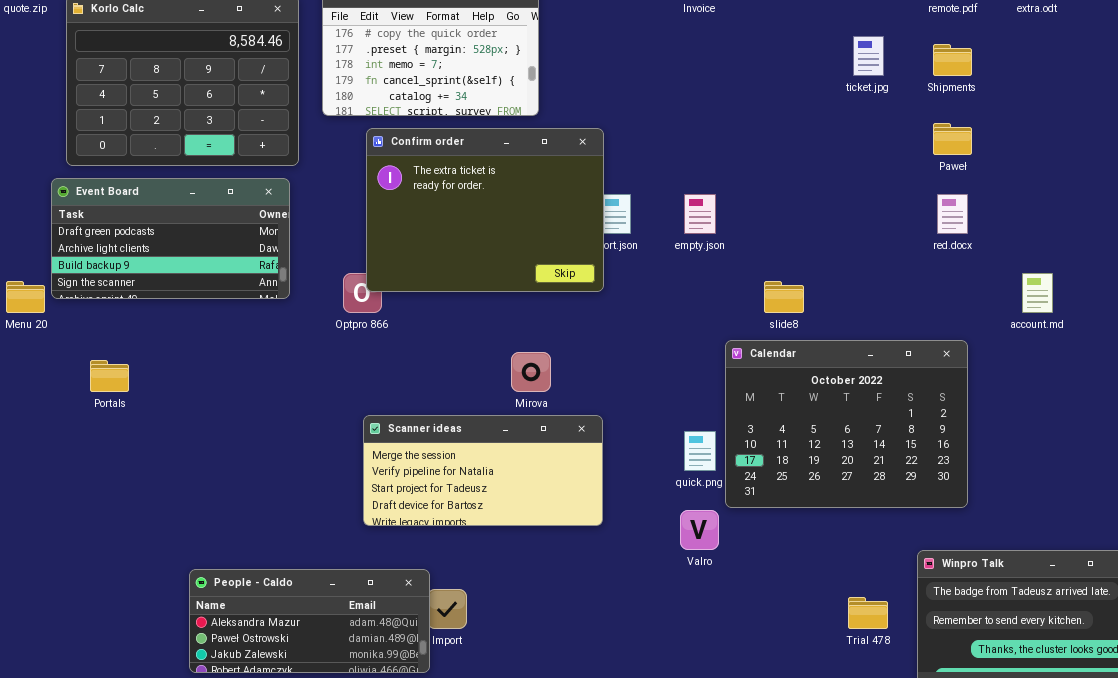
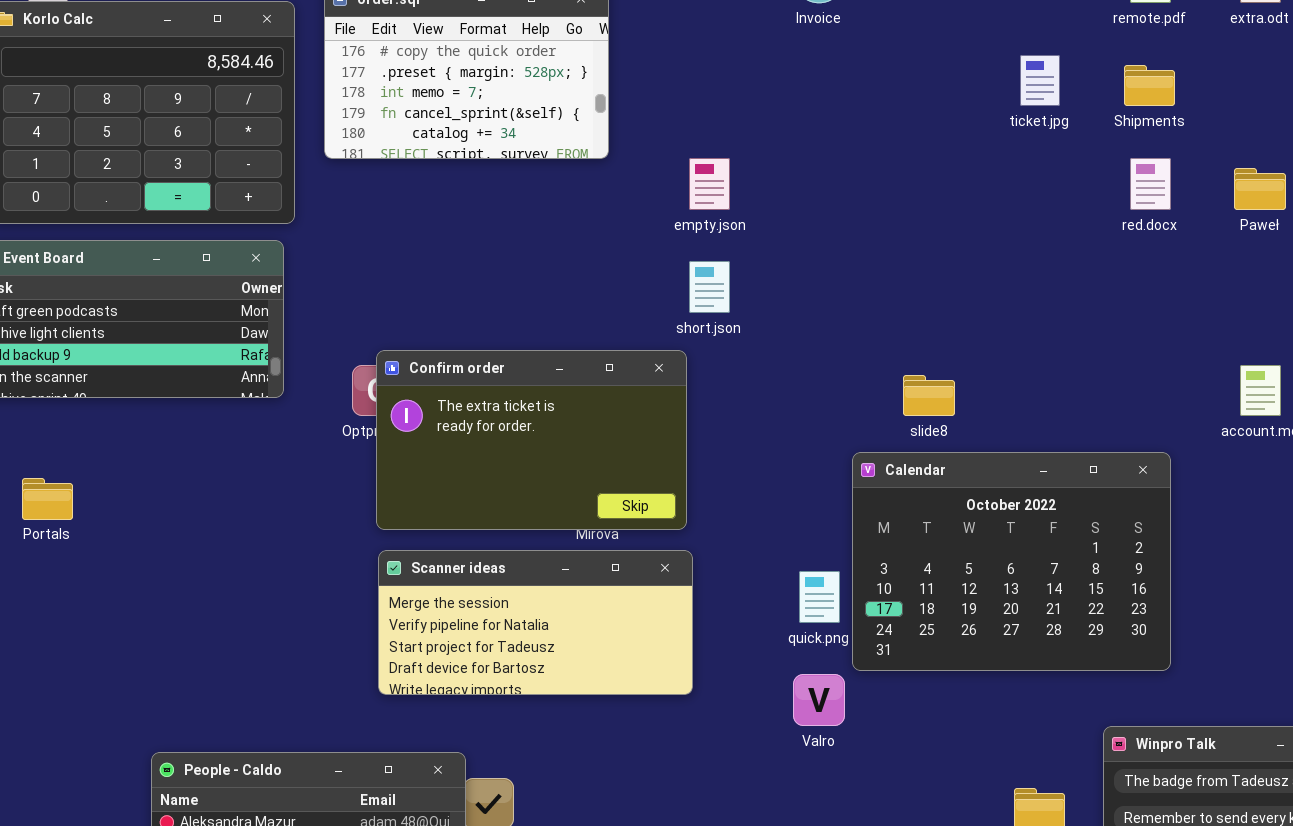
Paweł: [933,123,972,155] -> [1234,168,1286,210], moved
Confirm order: [366,128,604,292] -> [376,350,687,530], moved, resized
empty.json: [684,194,716,234] -> [689,158,730,210], moved
red.docx: [937,194,968,234] -> [1130,158,1171,210], moved

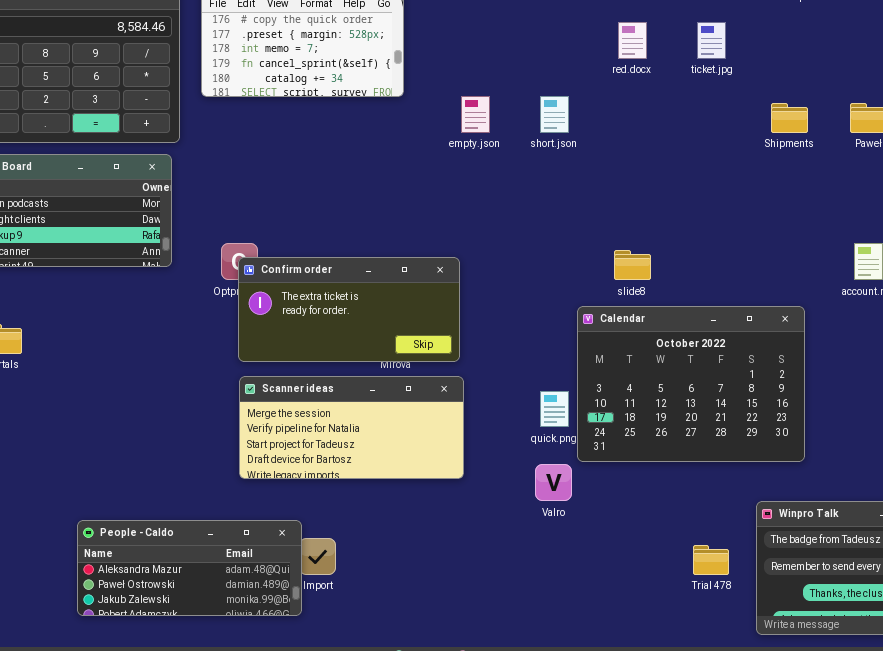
Shipments: [1124,65,1175,106] -> [771,103,808,133], moved
red.docx: [1130,158,1171,210] -> [618,22,647,59], moved
short.json: [689,261,730,313] -> [540,96,569,133], moved
Confirm order: [376,350,687,530] -> [238,257,460,362], resized

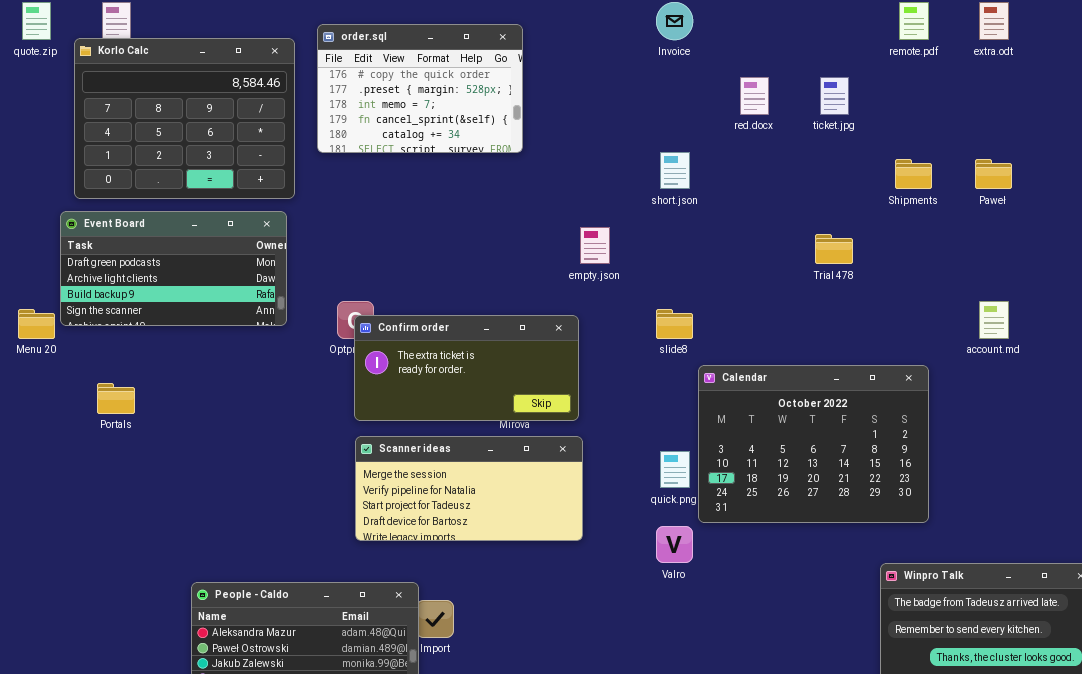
empty.json: [461,96,490,133] -> [580,227,610,264], moved
slide8: [614,250,651,280] -> [656,309,693,339], moved
Trial 478: [693,545,729,575] -> [815,234,853,264], moved

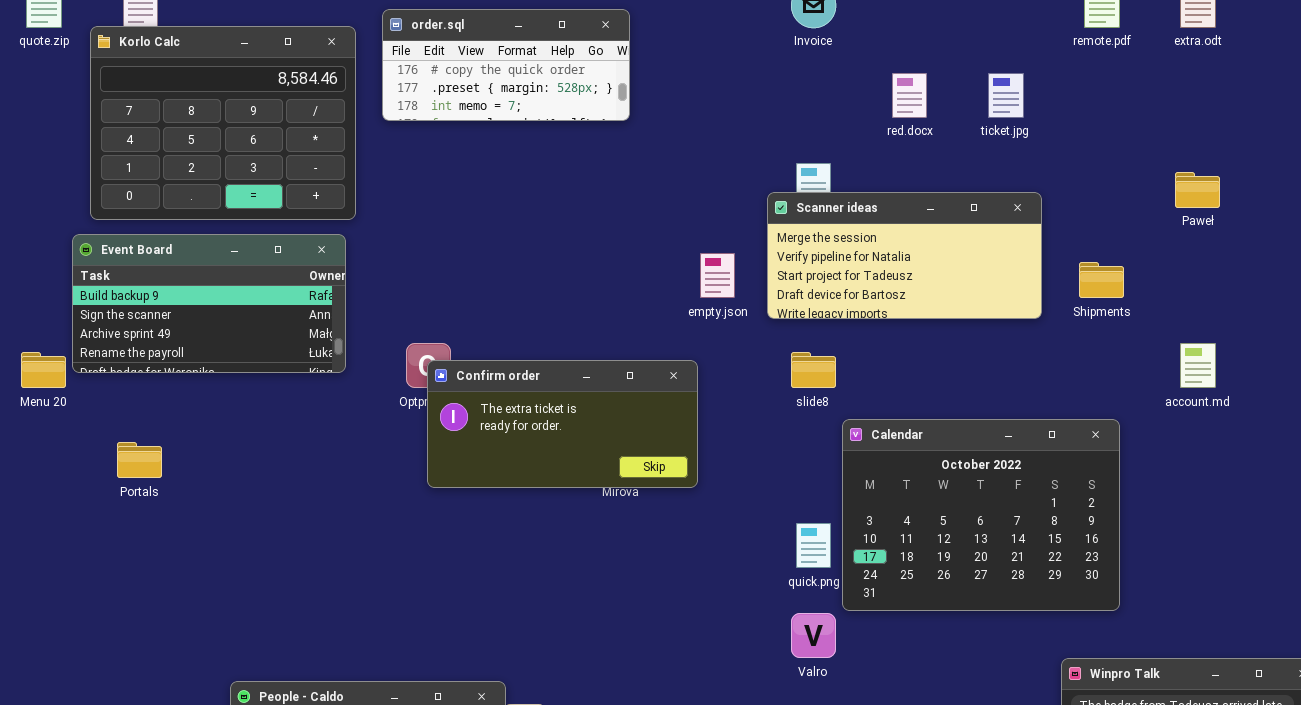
order.sql: [317,24,523,153] -> [382,9,630,121], resized
Shipments: [895,159,932,189] -> [1079,262,1124,298], moved
Event Board: [60,211,287,326] -> [72,234,346,373], scrolled down 2 rows
Scanner ideas: [355,436,583,541] -> [767,192,1042,319], moved

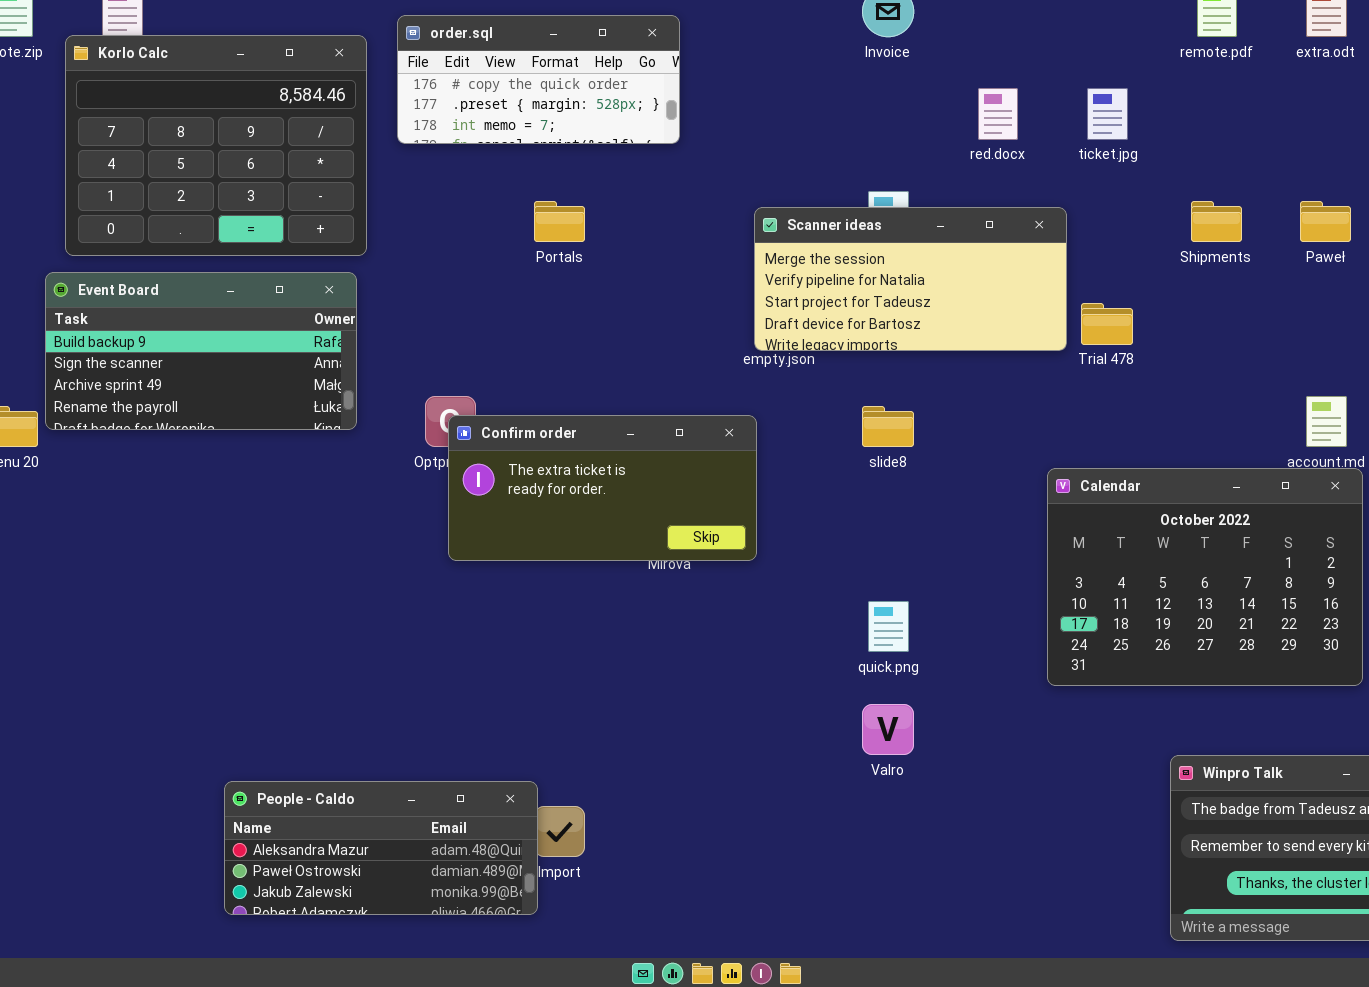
Scanner ideas: [767,192,1042,319] -> [754,207,1067,351], moved
Shipments: [1079,262,1124,298] -> [1191,201,1242,242], moved
Calendar: [842,419,1120,611] -> [1047,468,1363,686], moved
Portals: [117,442,162,478] -> [534,201,585,242], moved

